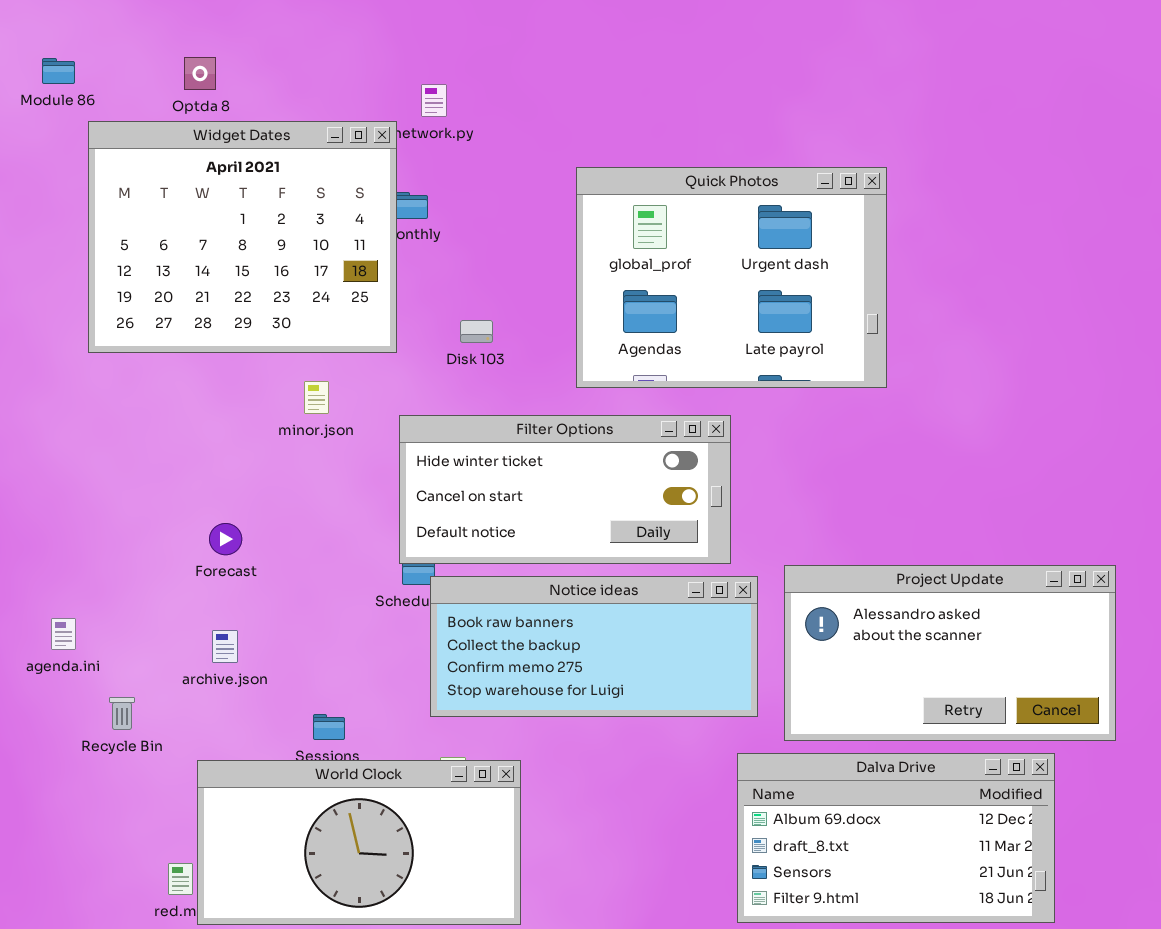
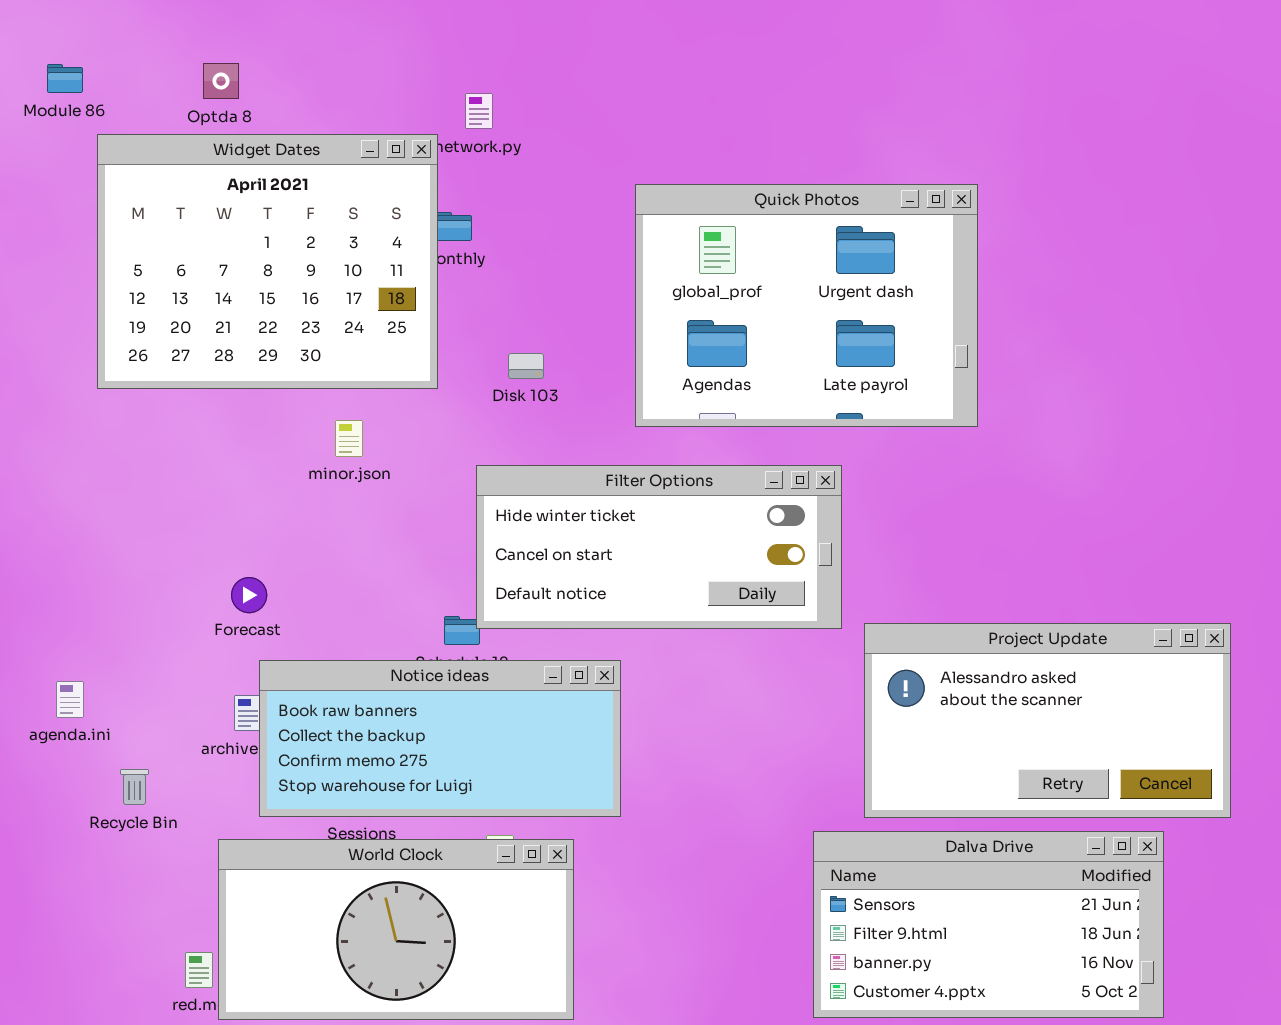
Filter Options: [399,415,731,564] -> [476,465,842,629], moved
Notice ideas: [430,576,758,717] -> [259,660,621,817], moved
Dalva Drive: [737,753,1055,923] -> [813,831,1164,1018], scrolled down 2 rows

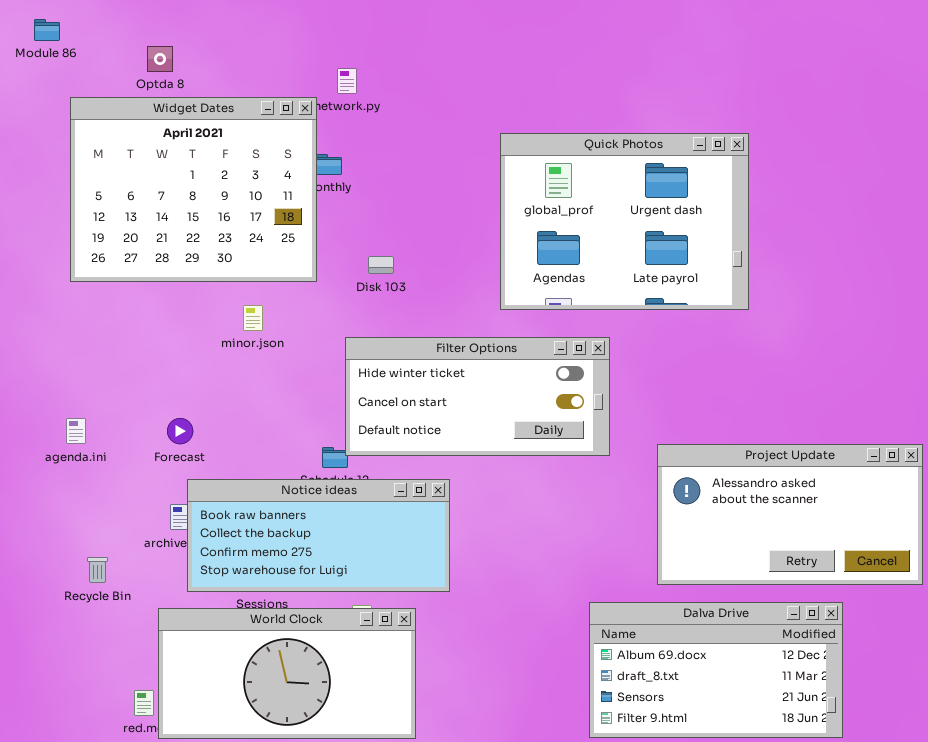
Module 86: [47,64,83,93] -> [34,19,60,41], moved
Quick Photos: [635,184,978,427] -> [500,133,749,310], moved
Project Update: [864,623,1231,818] -> [657,444,923,585], moved
agenda.ini: [56,681,84,718] -> [66,418,86,444], moved
Dalva Drive: [813,831,1164,1018] -> [589,602,843,738], scrolled up 2 rows

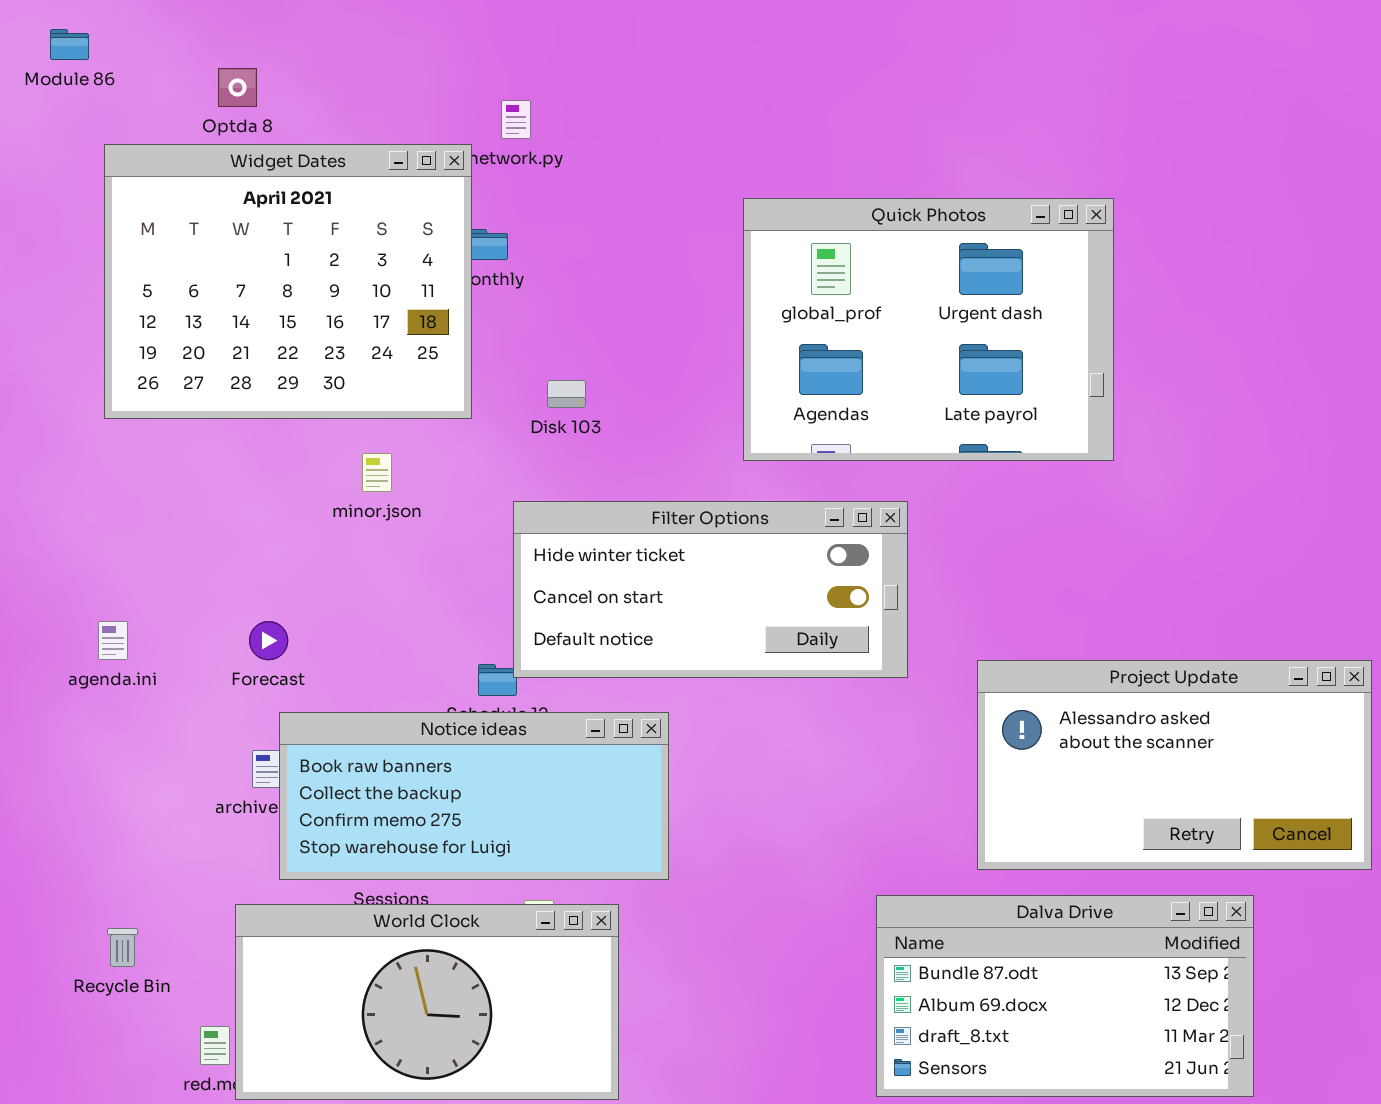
Recycle Bin: [87,557,108,583] -> [107,928,138,967], moved
Dalva Drive: [589,602,843,738] -> [876,895,1254,1097], scrolled up 1 row

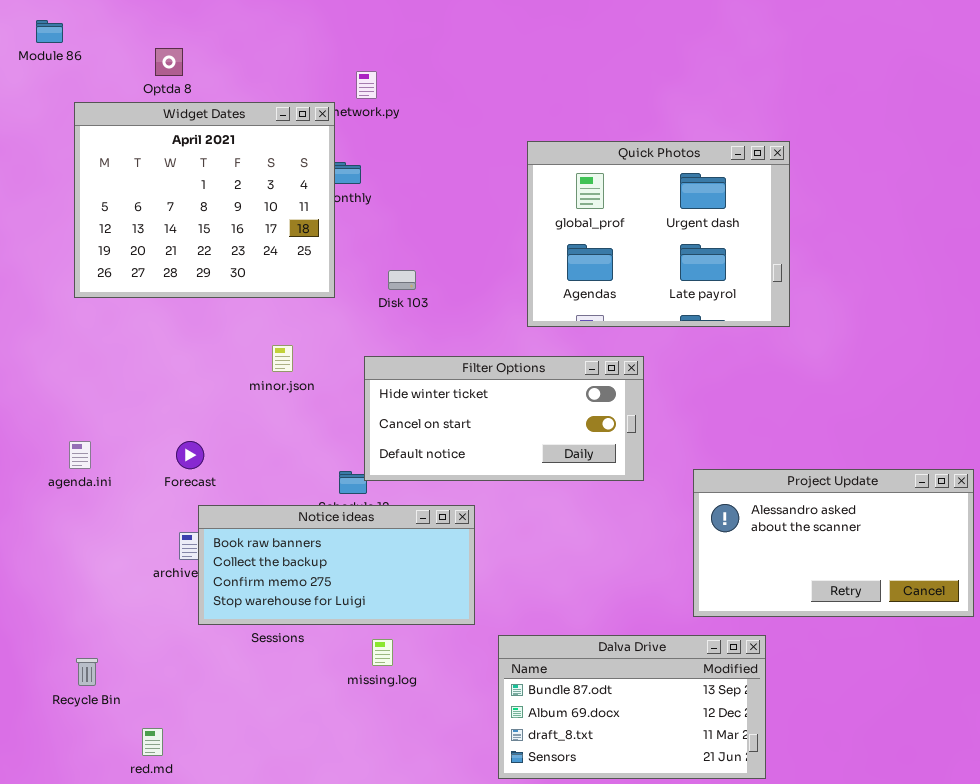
minor.json: [362,453,392,492] -> [272,345,293,372], moved
Dalva Drive: [876,895,1254,1097] -> [498,635,766,779], moved
World Clock: [235,904,619,1100] -> none, closed

